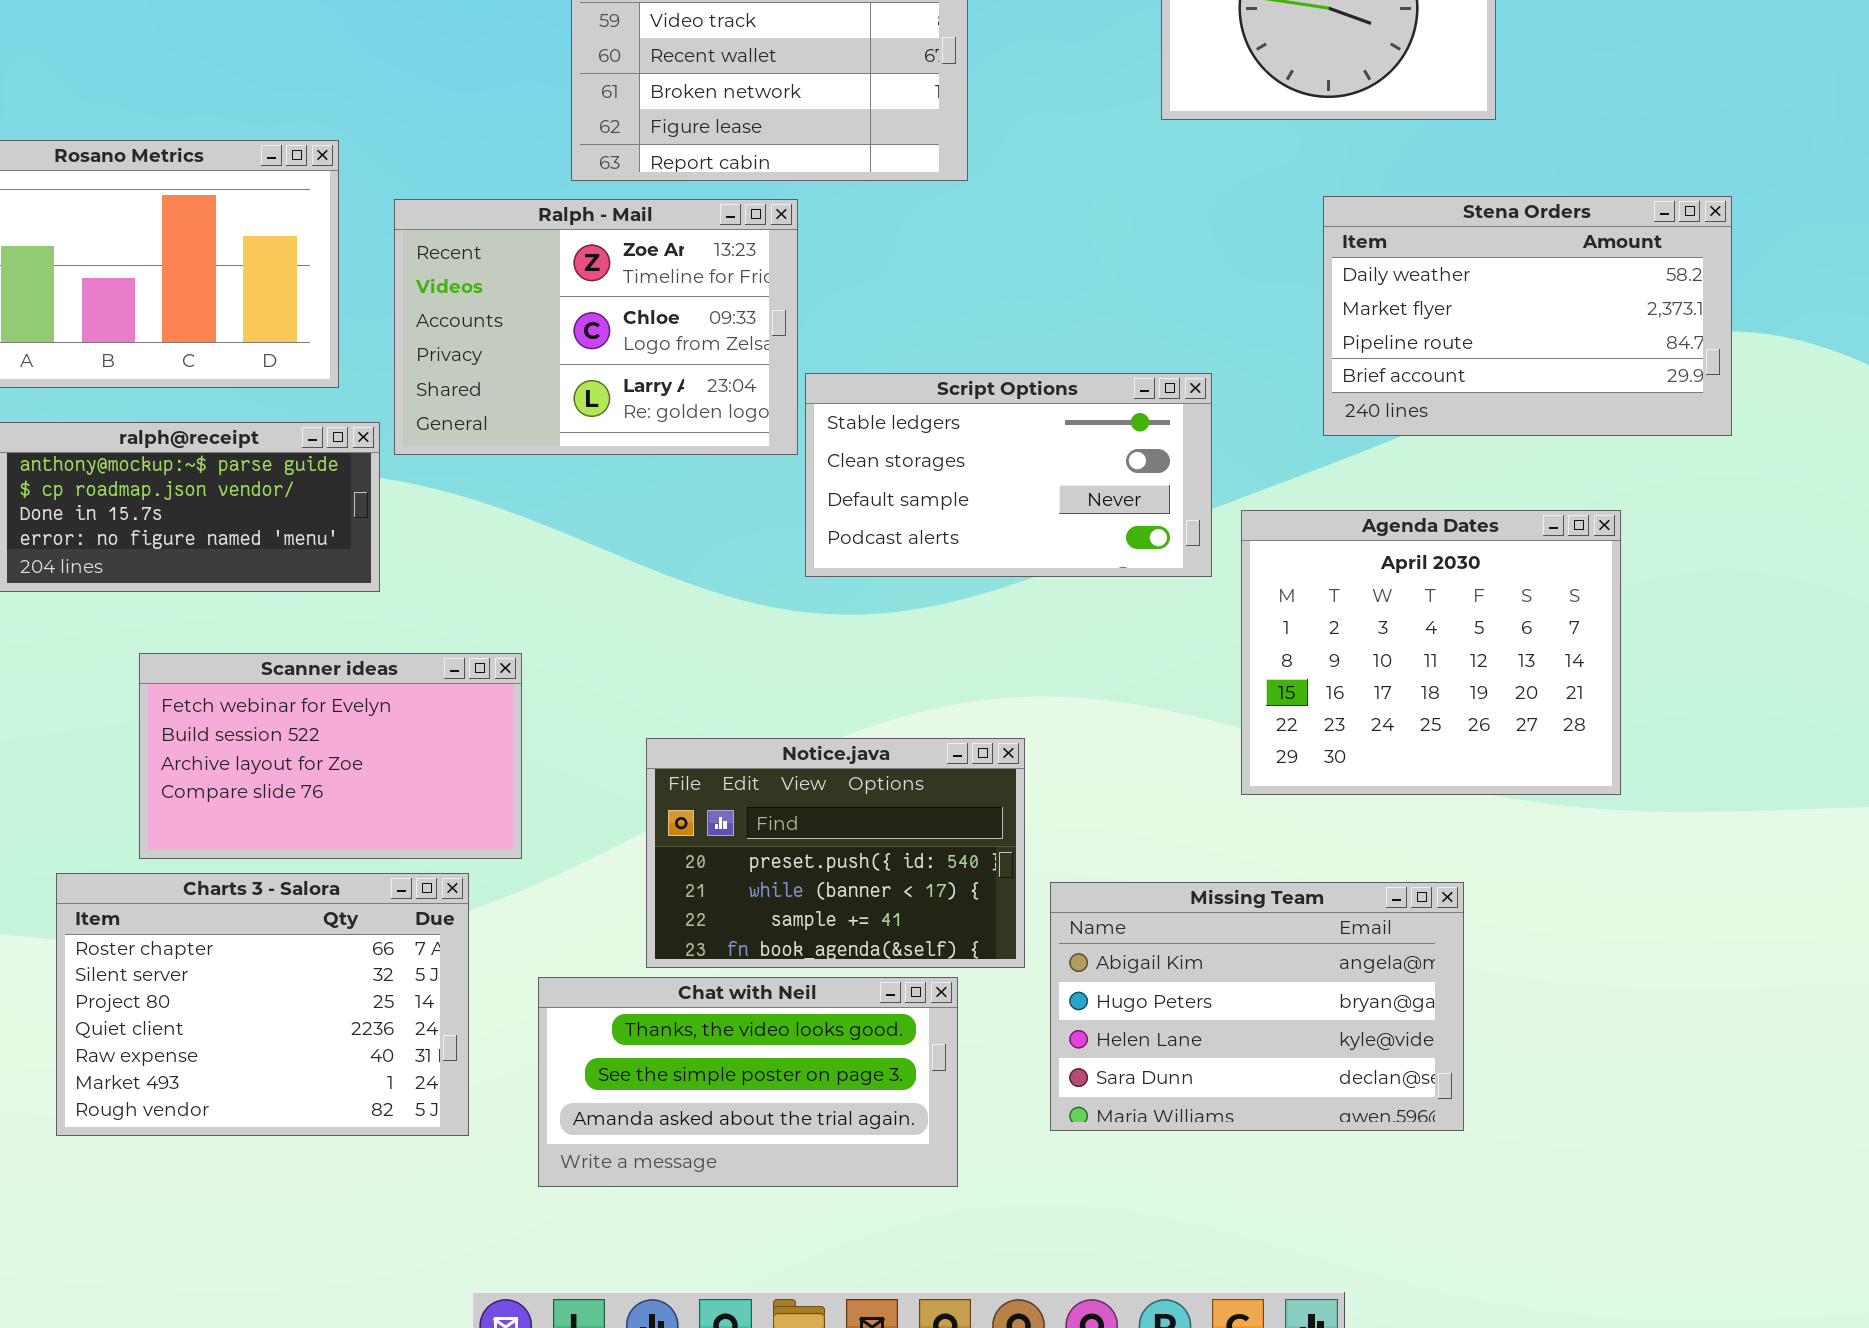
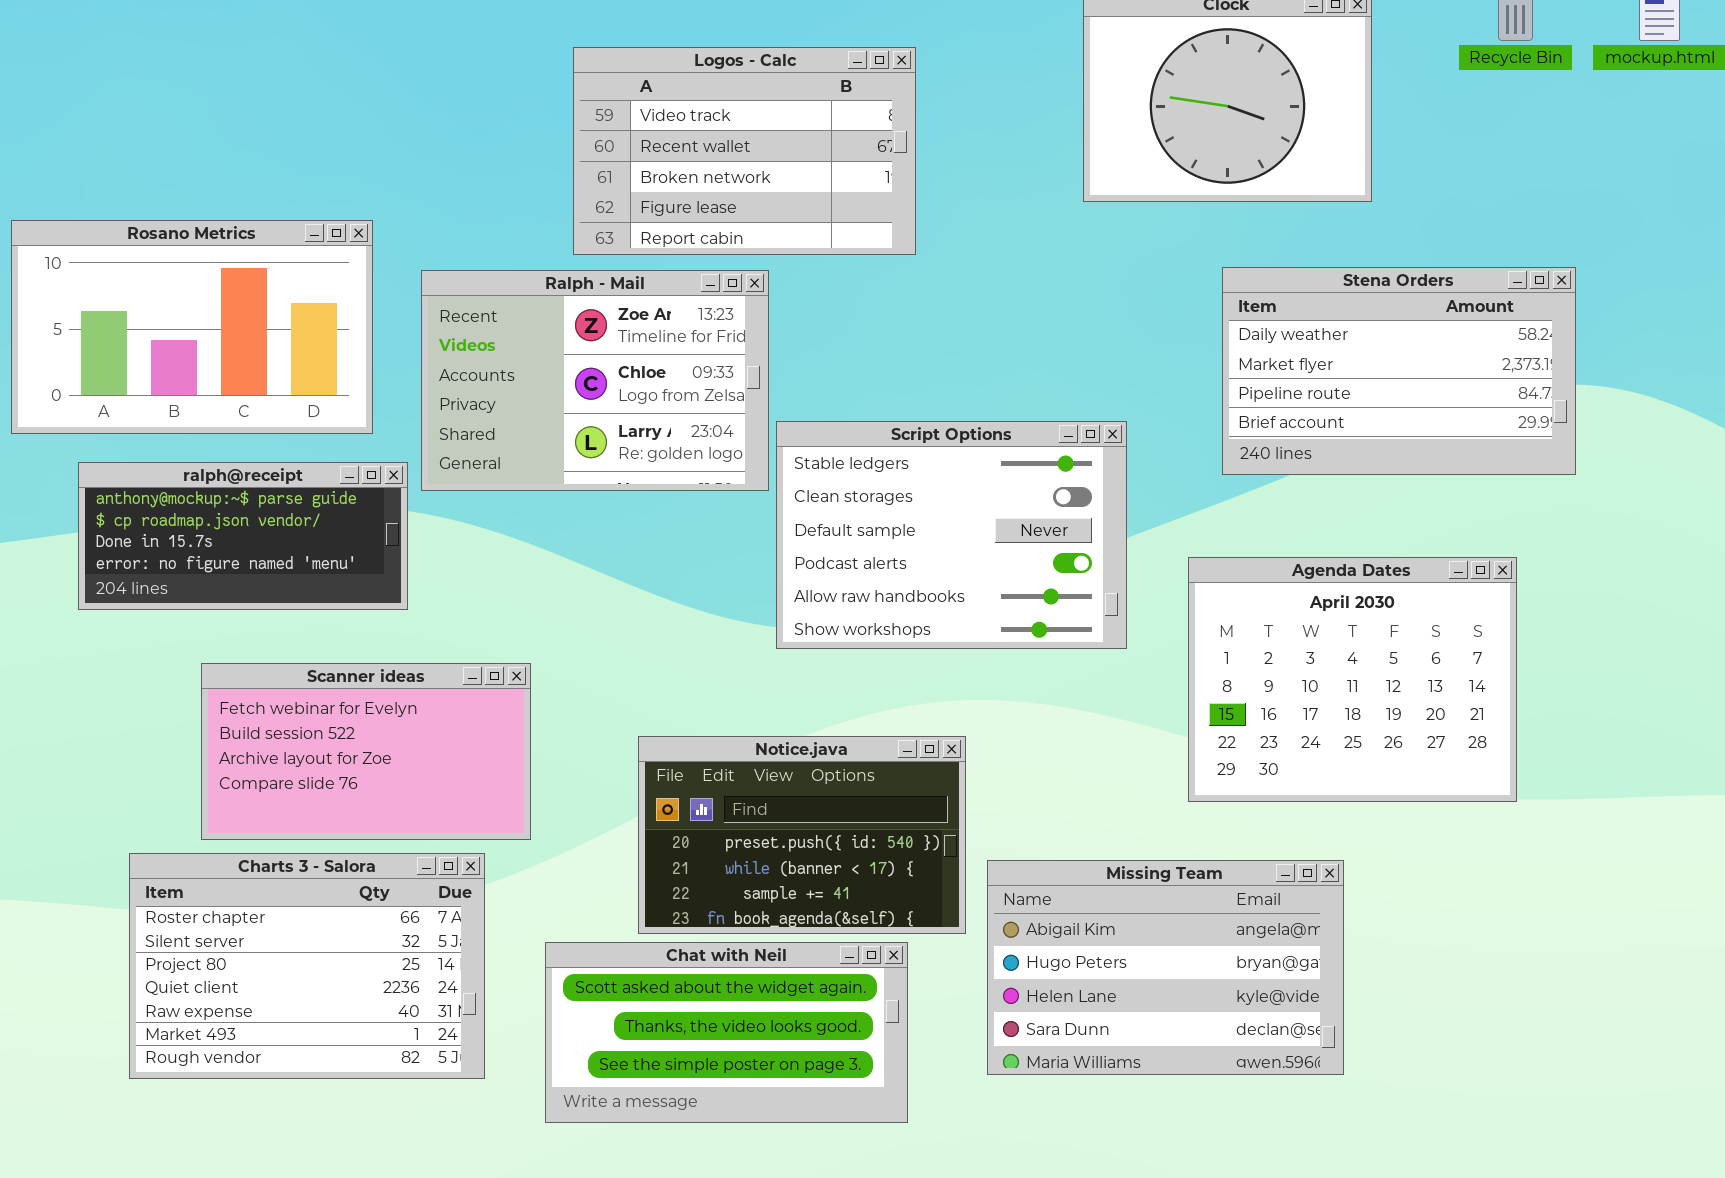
Script Options: [805,373,1212,577] -> [776,421,1127,649], resized
Agenda Dates: [1241,510,1621,795] -> [1188,557,1517,802], moved
Chat with Neil: [538,977,958,1187] -> [545,942,908,1123], scrolled up 1 row

